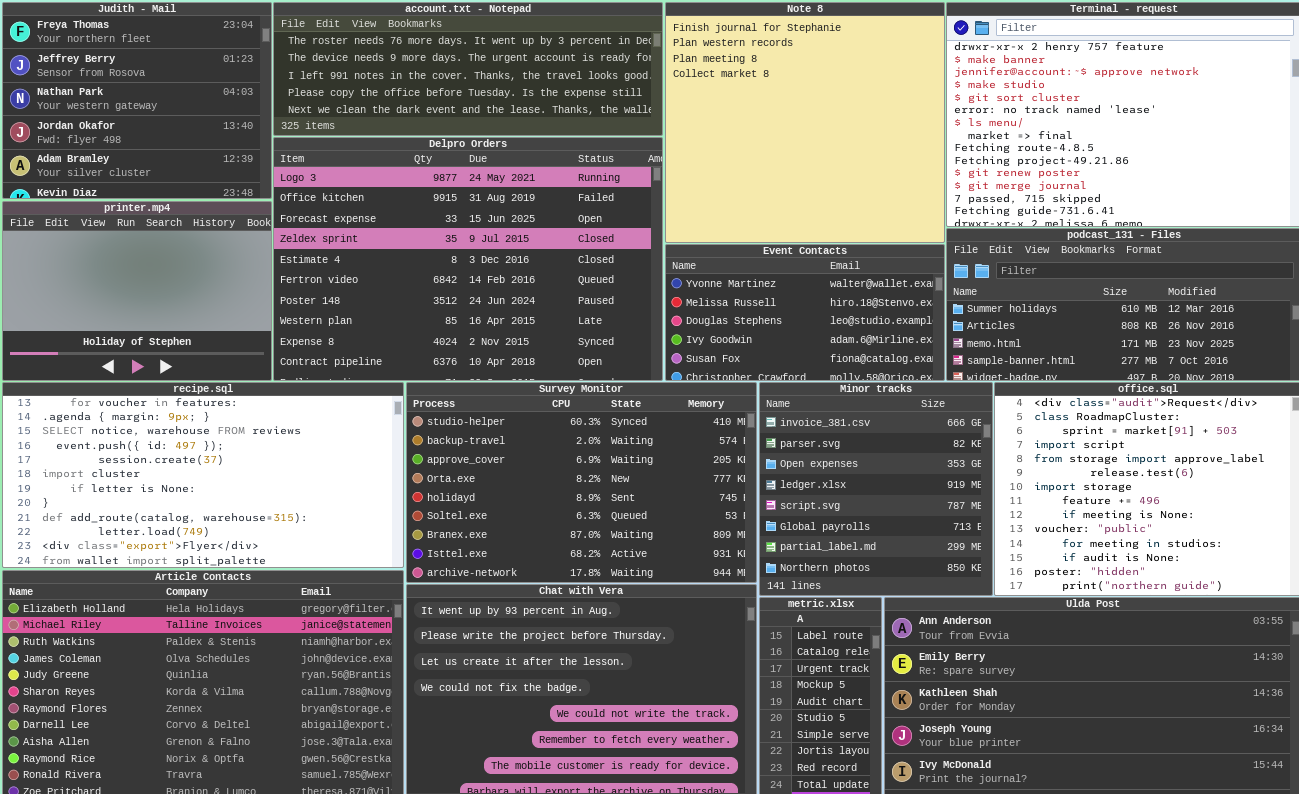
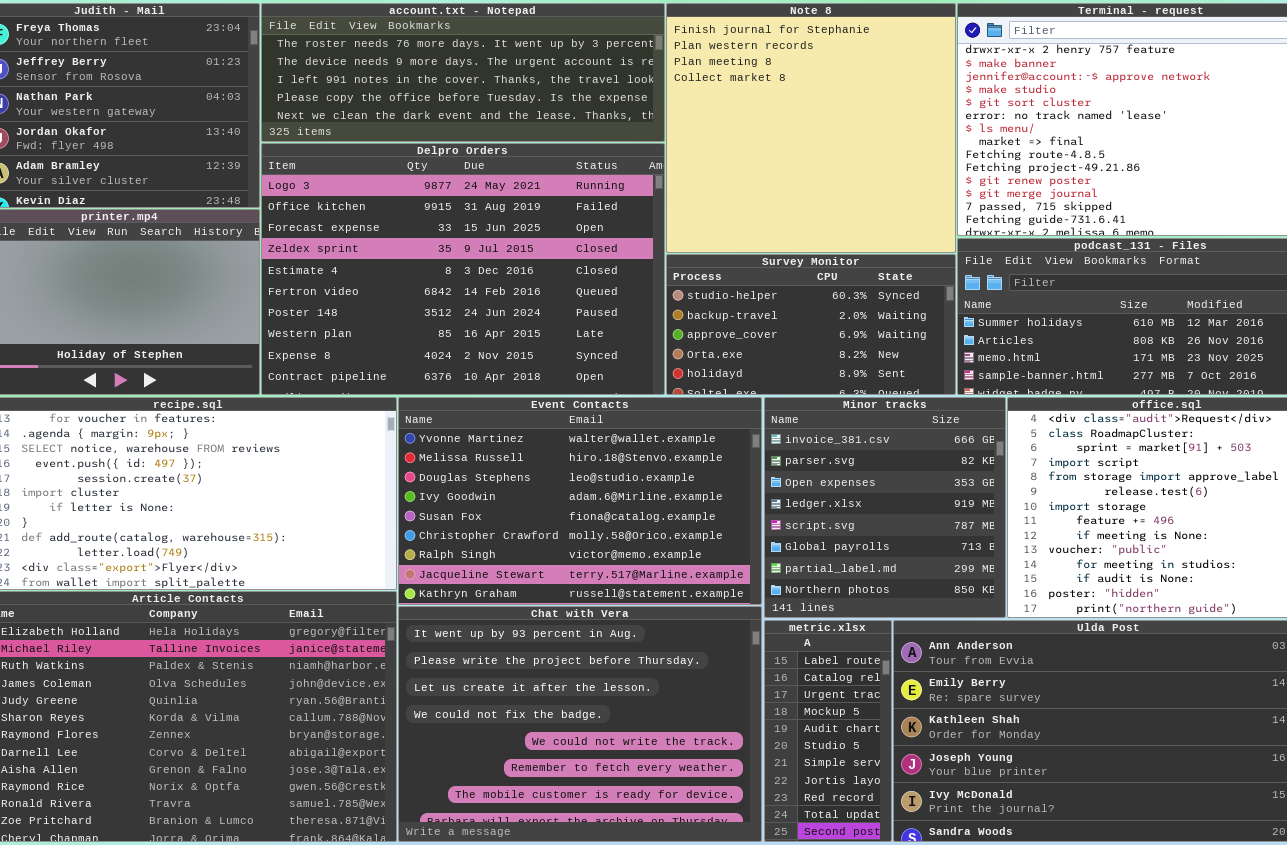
Event Contacts: [665,244,945,381] -> [398,397,762,605], moved, resized
Survey Monitor: [406,382,757,583] -> [666,254,956,395], moved, resized

